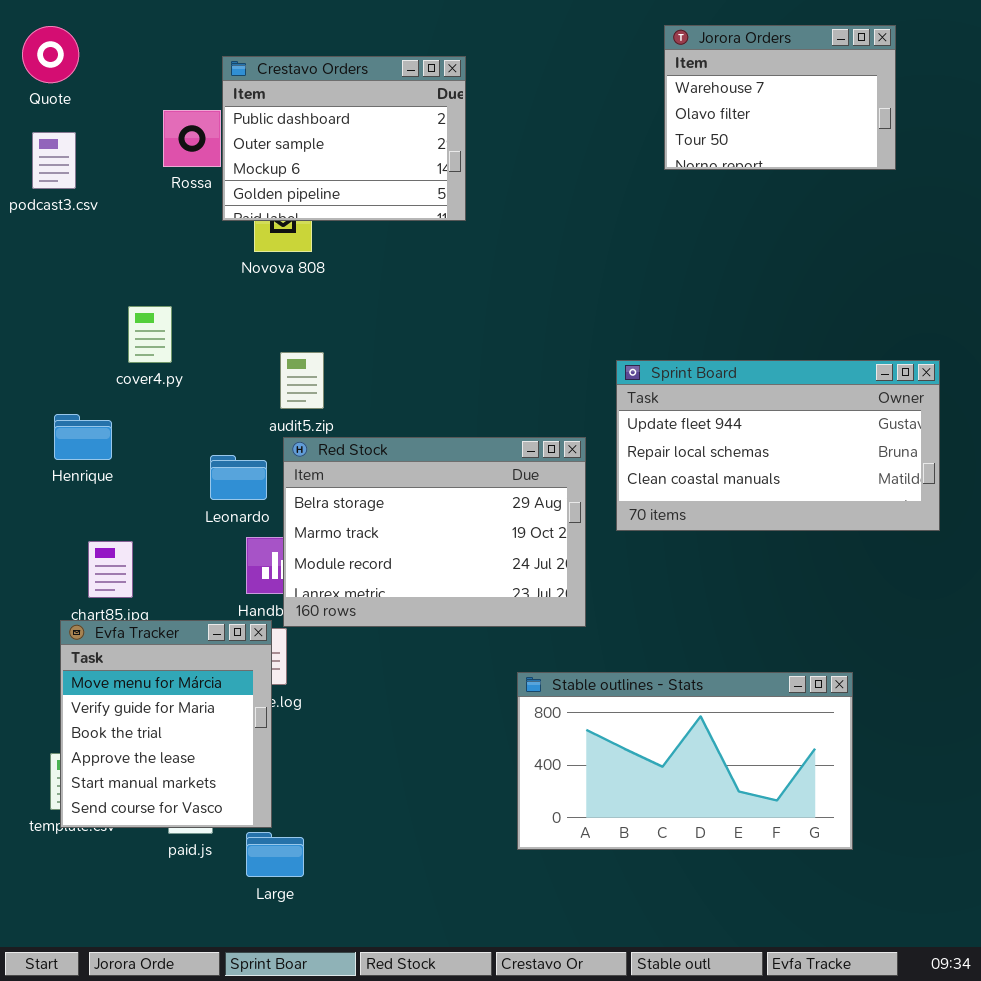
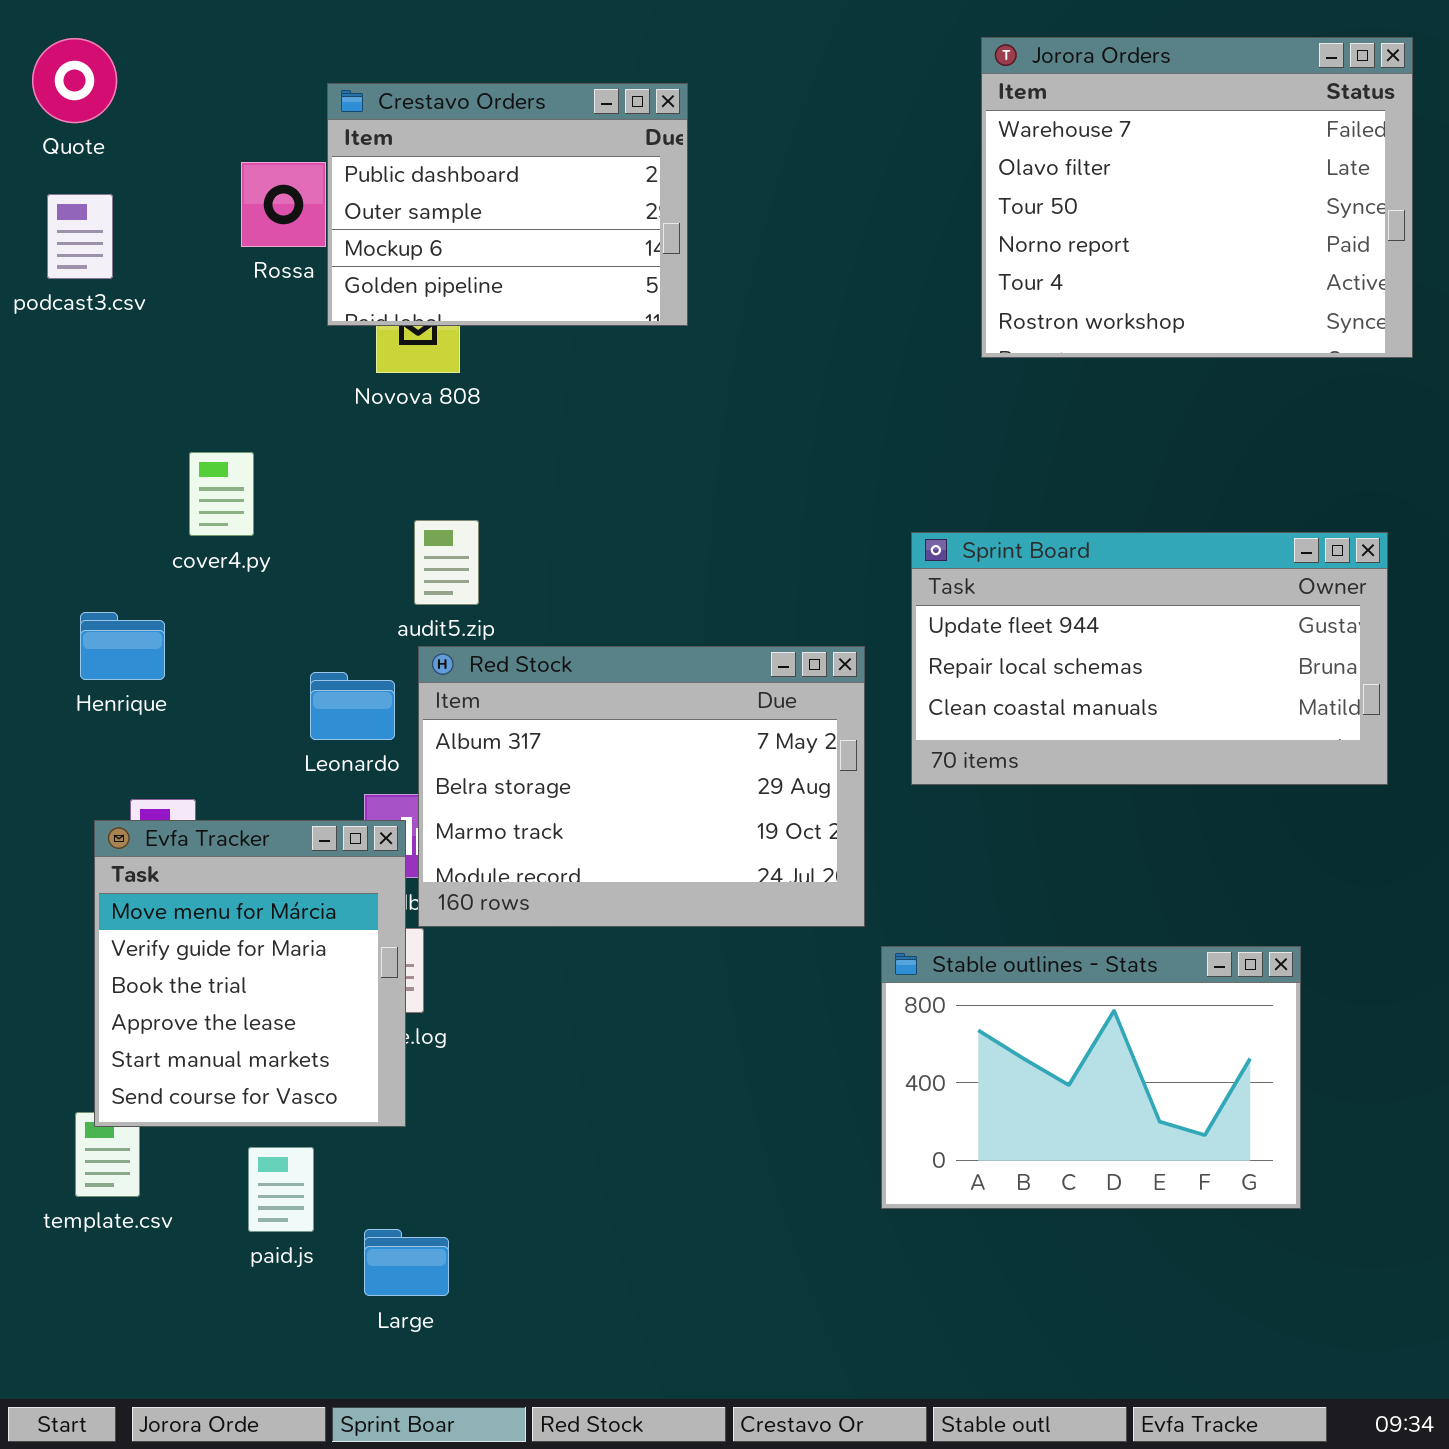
Jorora Orders: [664,25,896,170] -> [981,37,1413,358], resized
Red Stock: [283,437,586,627] -> [418,646,865,927], scrolled up 1 row
Evfa Tracker: [60,620,272,828] -> [94,820,406,1127], moved
Stable outlines - Stats: [517,672,853,850] -> [881,946,1301,1209], moved, resized

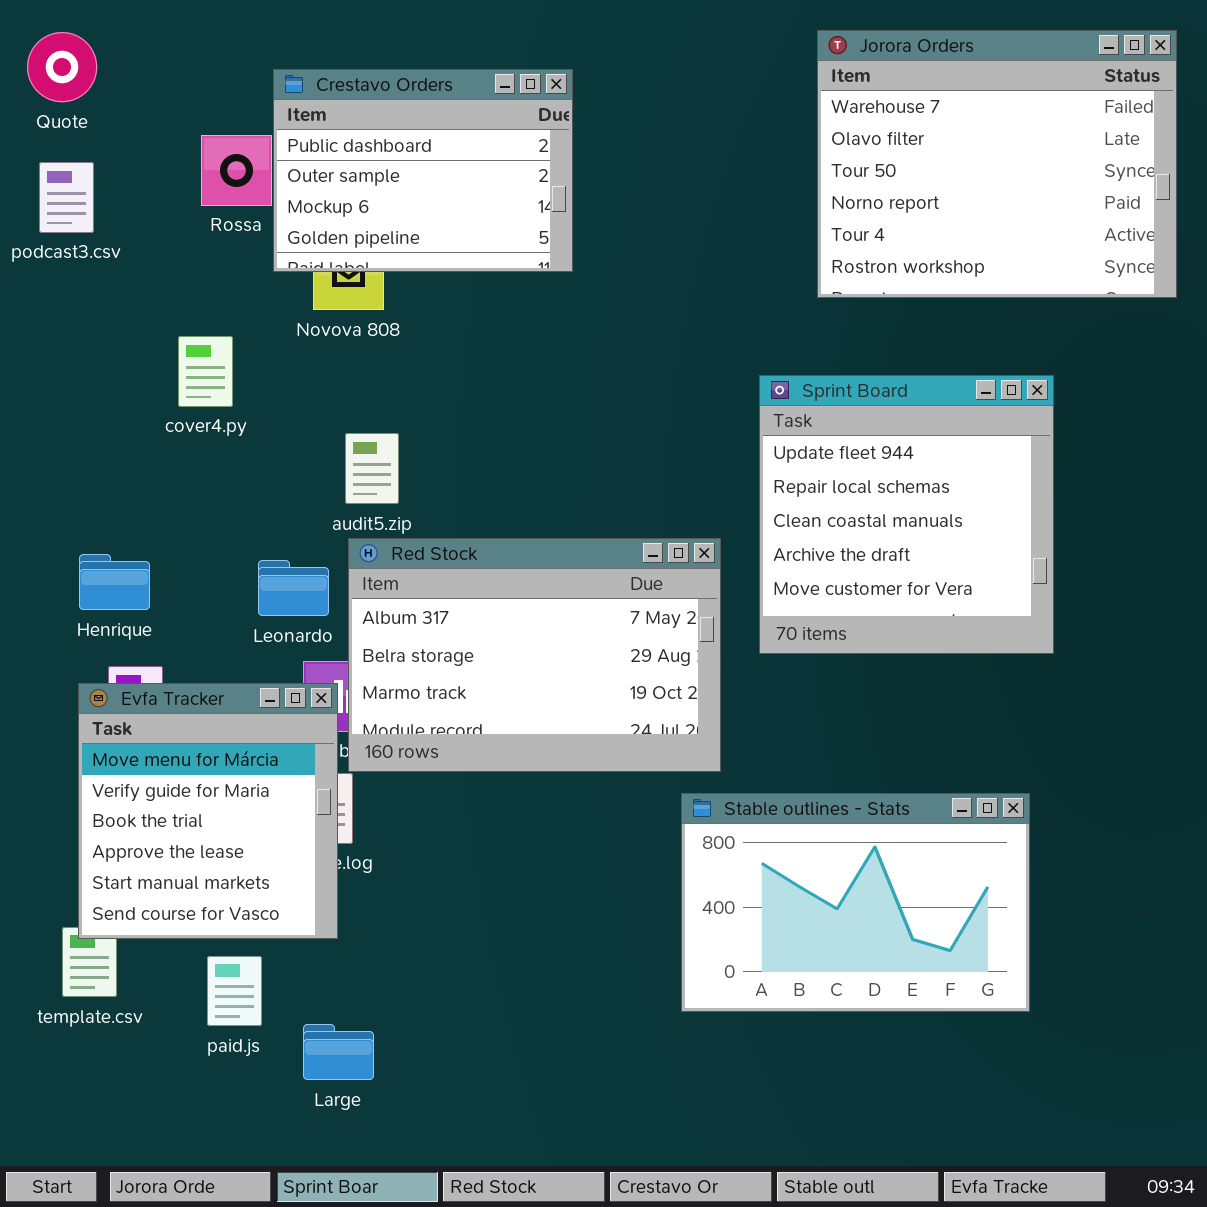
cover4.py: [189,452,254,536] -> [178,336,233,407], moved
Sprint Board: [911,532,1388,785] -> [759,375,1054,654], resized
Henrique: [80,612,165,680] -> [79,554,150,610], moved
Stable outlines - Stats: [881,946,1301,1209] -> [681,793,1030,1012], moved

